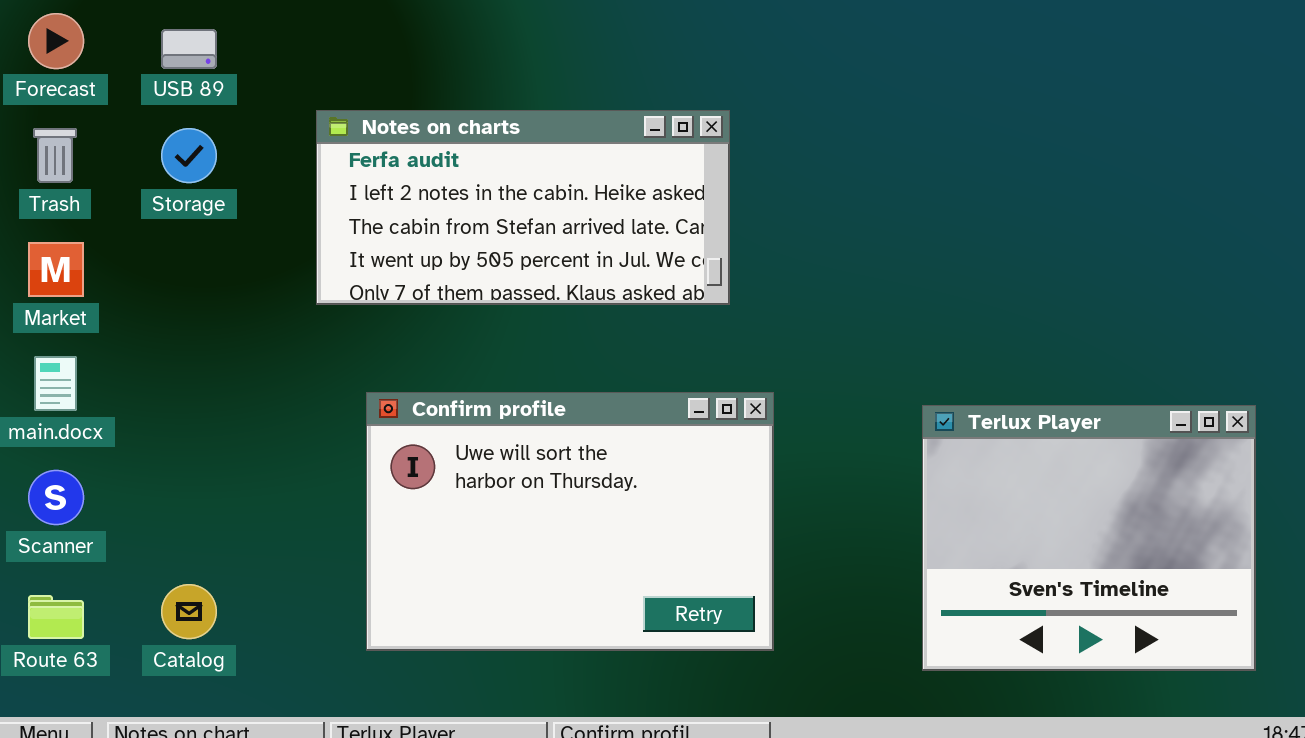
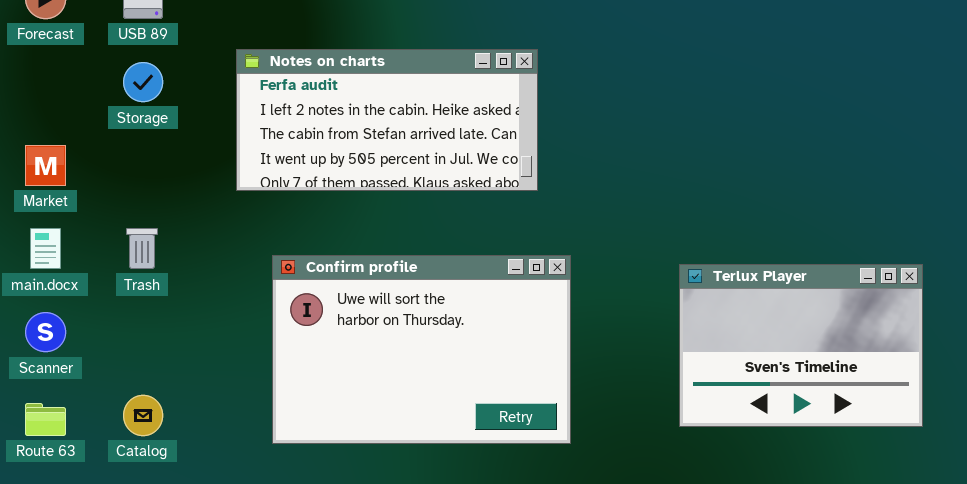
Trash: [33,128,77,183] -> [126,228,158,269], moved
Terlux Player: [922,405,1256,671] -> [679,264,923,427], resized

